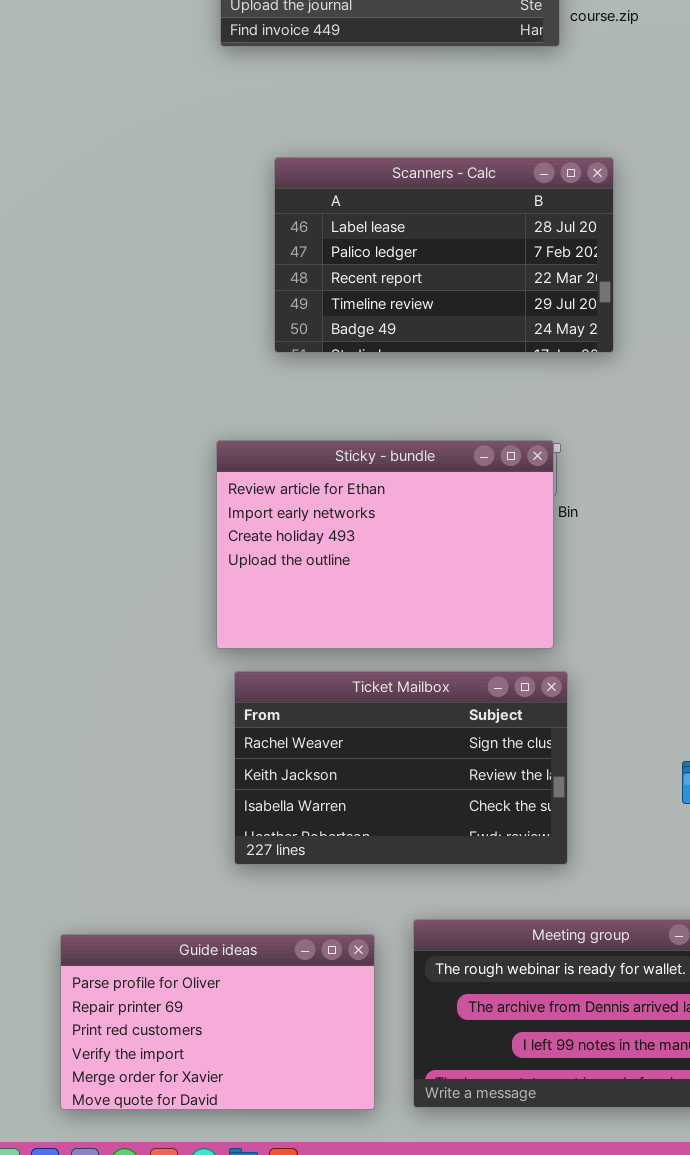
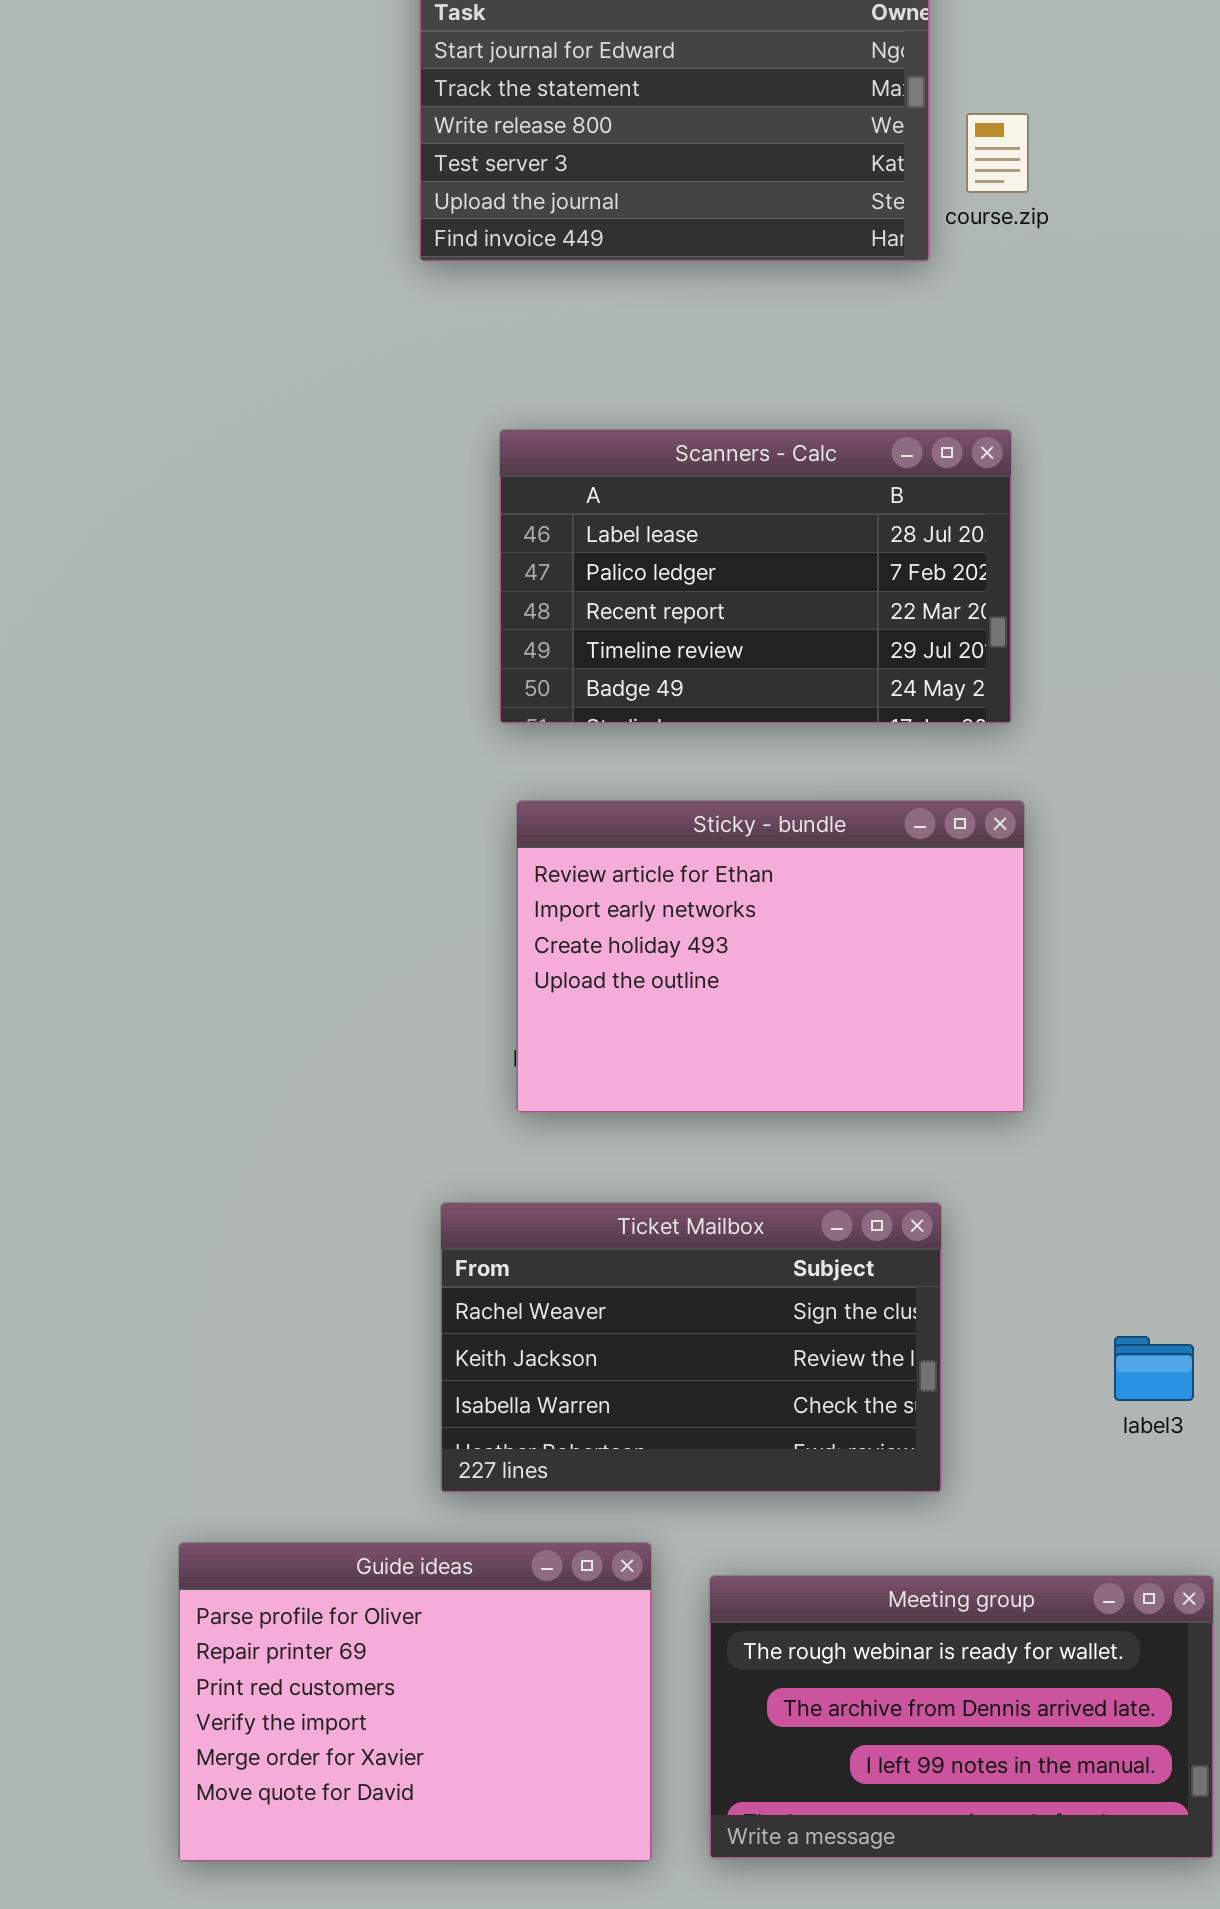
Sticky - bundle: [216,440,554,649] -> [516,800,1025,1113], moved
Guide ideas: [60,934,375,1110] -> [178,1542,652,1862], resized

